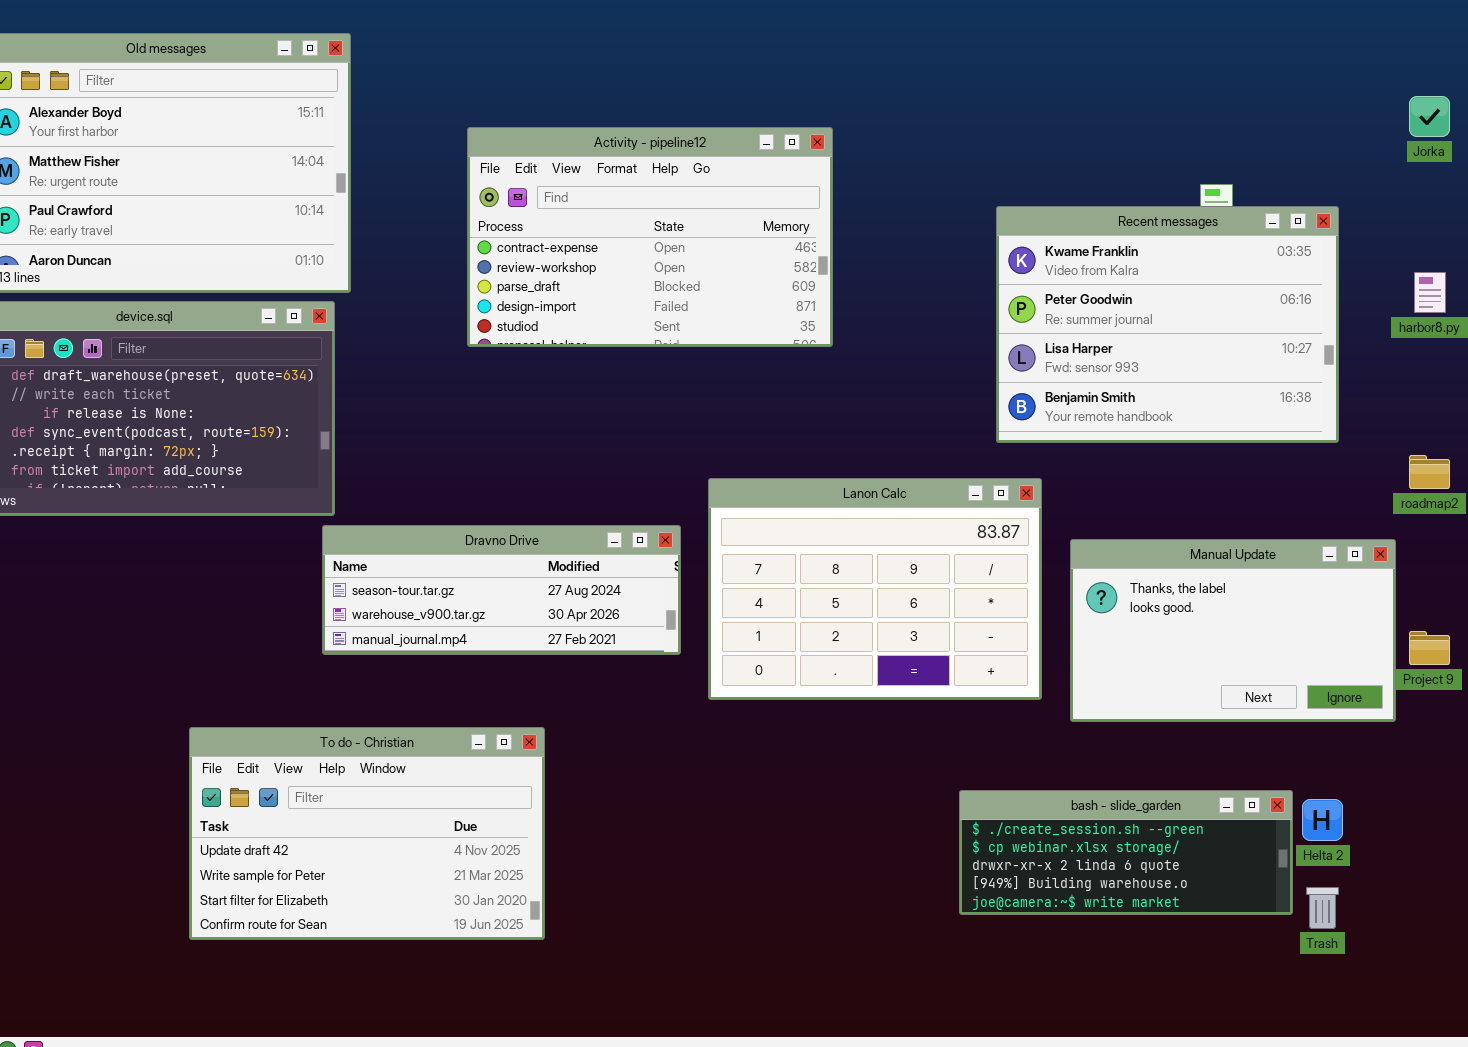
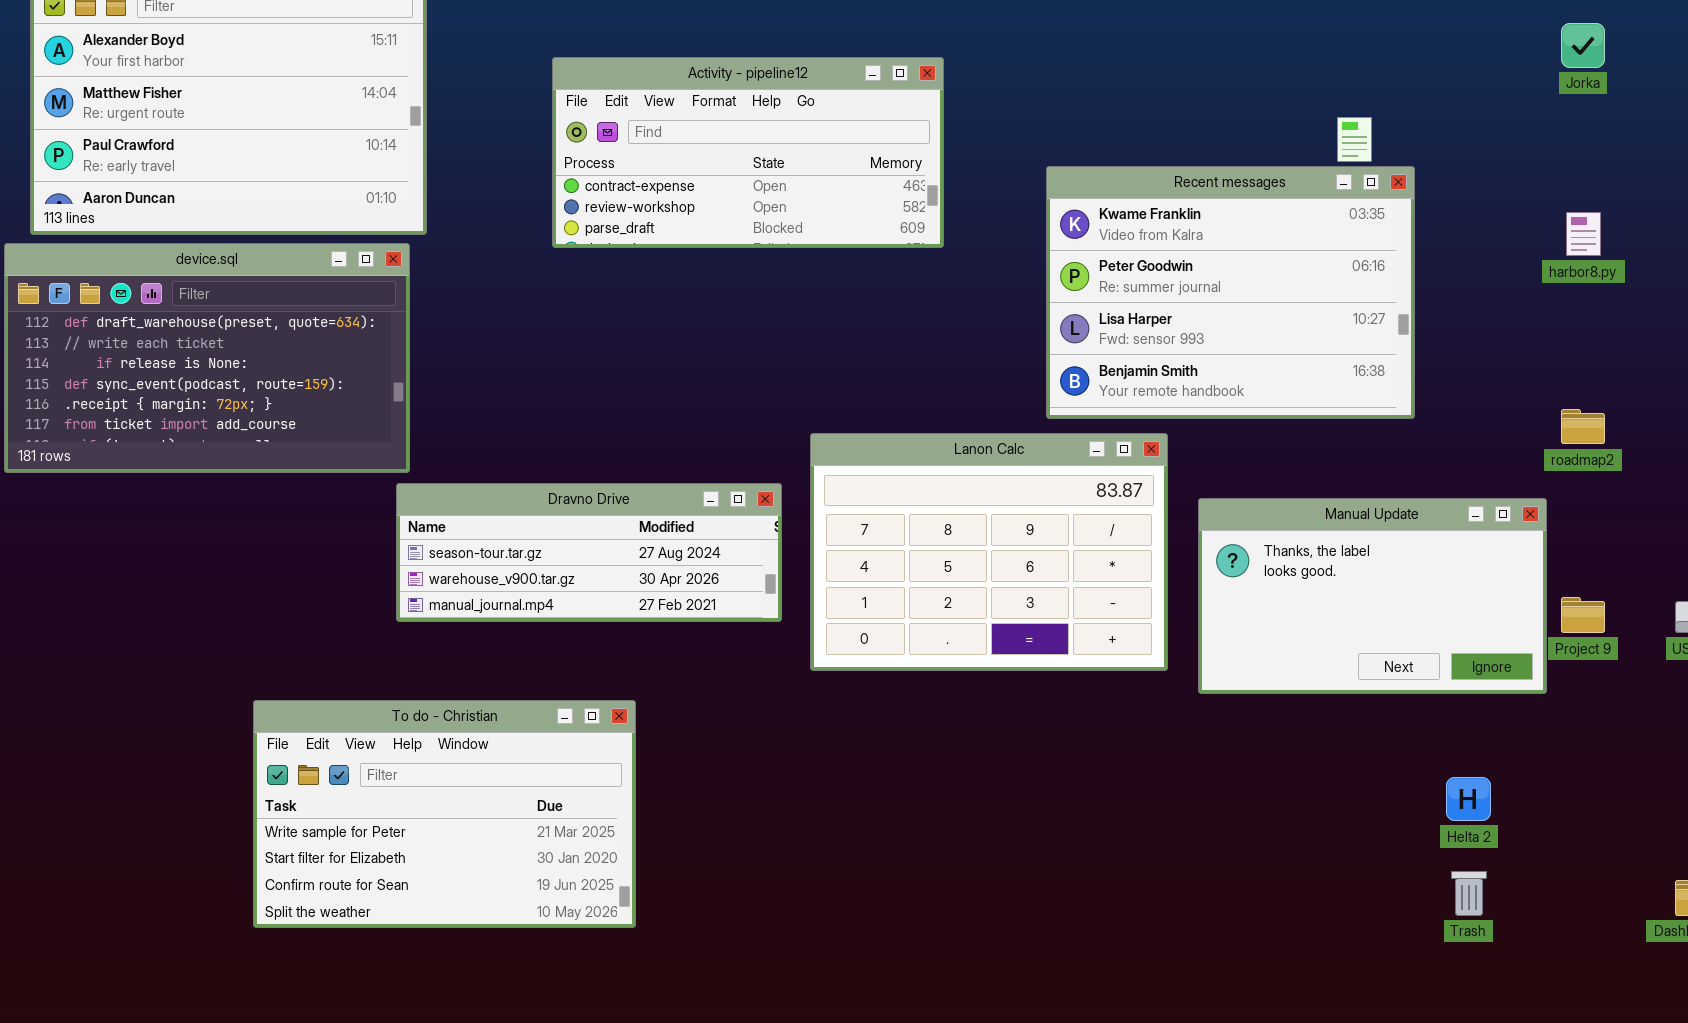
Activity - pipeline12: [467,127,833,347] -> [552,57,944,248], resized
Recent messages: [996,206,1339,443] -> [1046,166,1415,419], moved
To do - Christian: [189,727,545,940] -> [253,700,636,928], scrolled down 1 row
bash - slide_garden: [959,790,1293,915] -> none, closed

